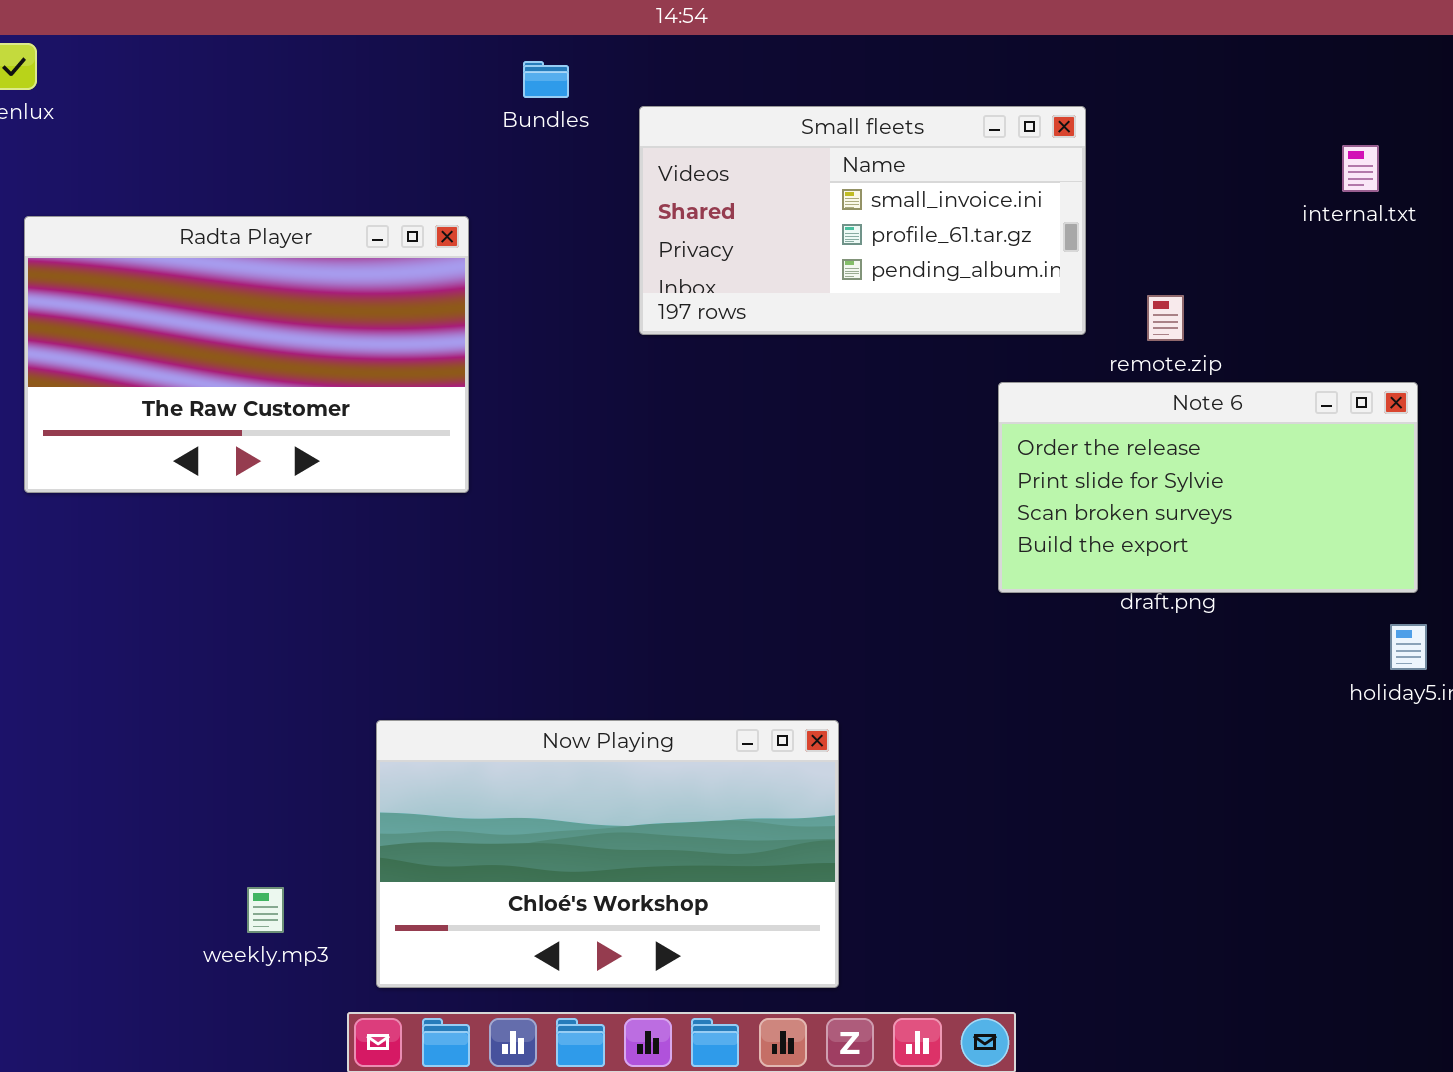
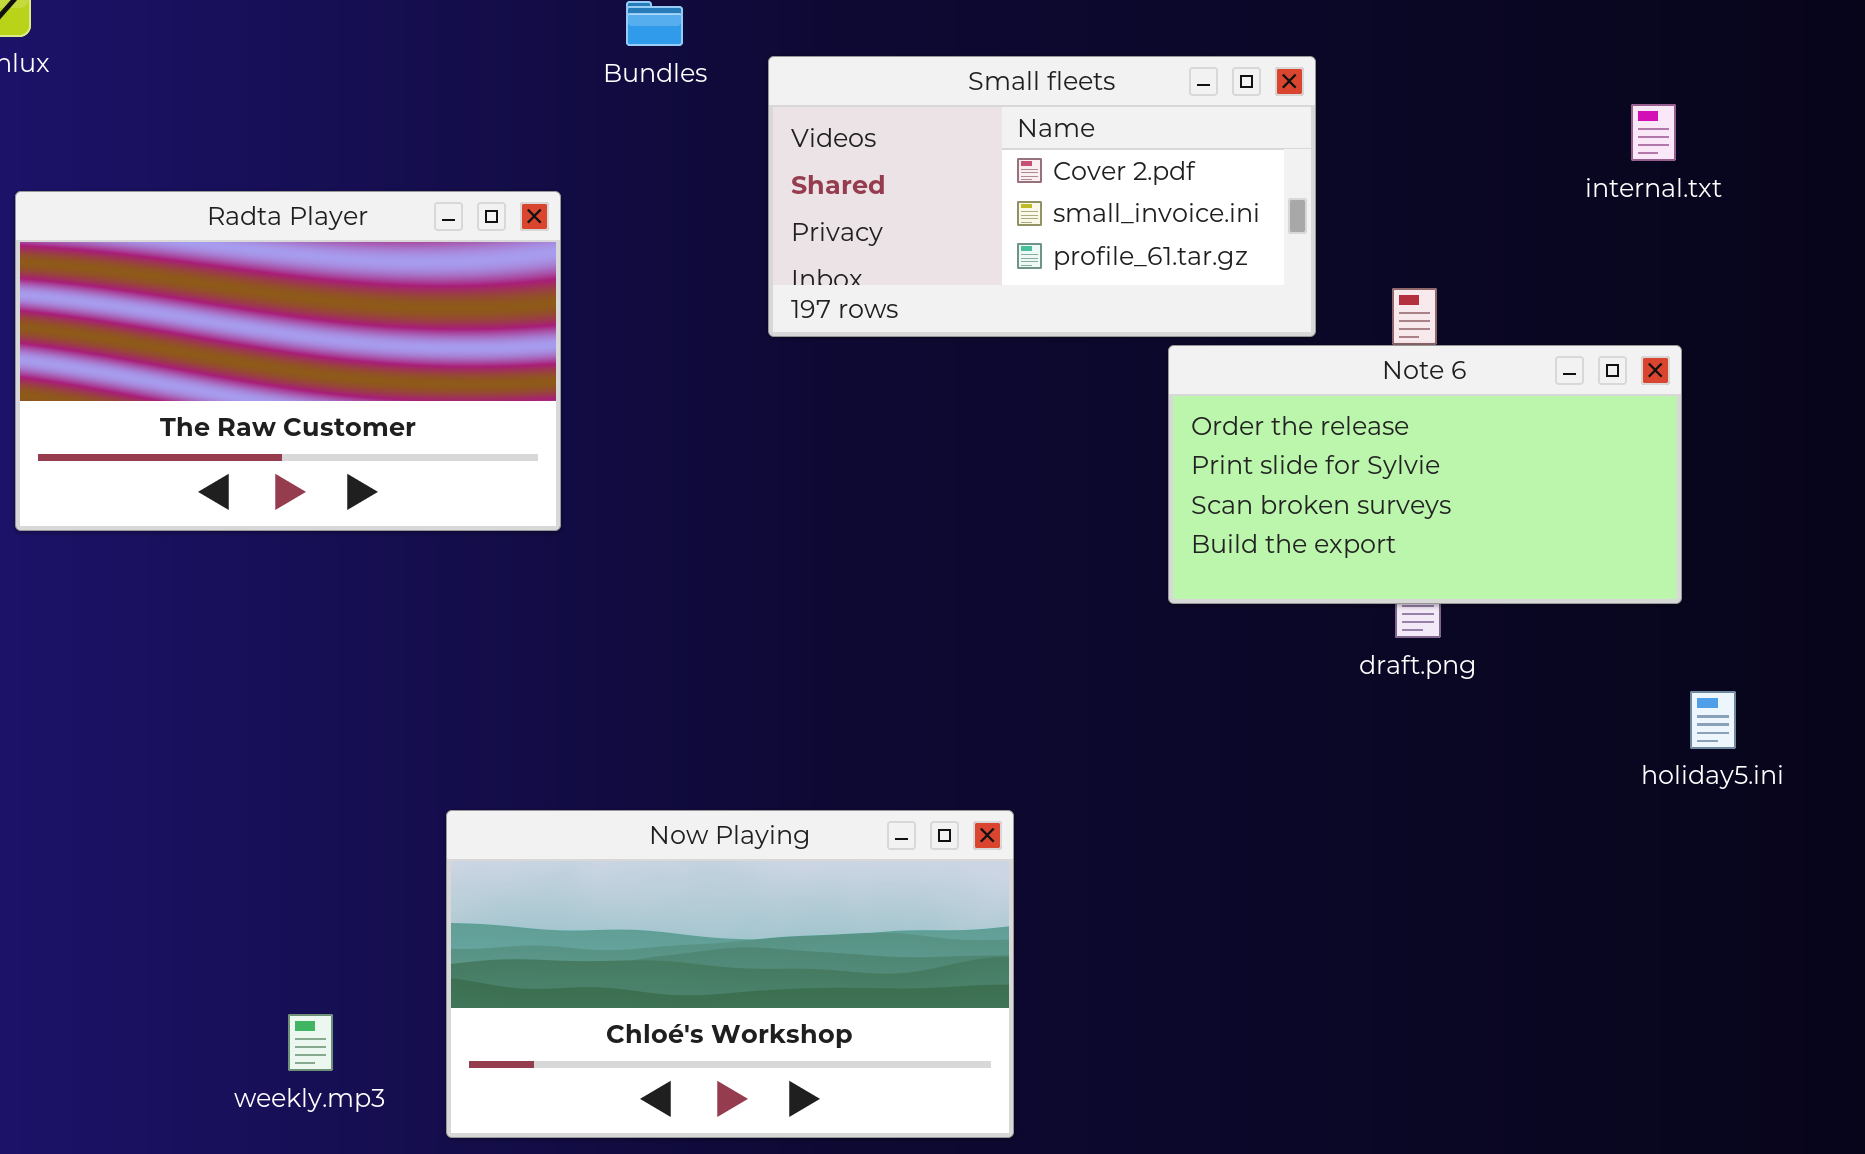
Small fleets: [639,106,1086,335] -> [768,56,1316,337], scrolled up 1 row
Note 6: [998,382,1418,593] -> [1168,345,1682,604], moved

